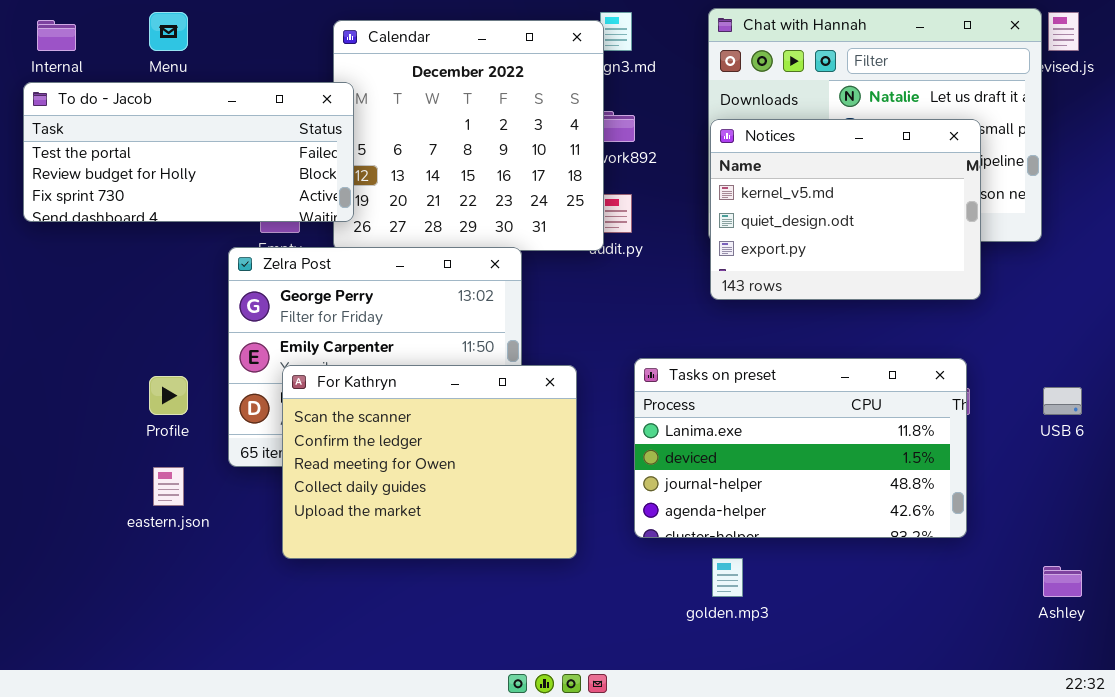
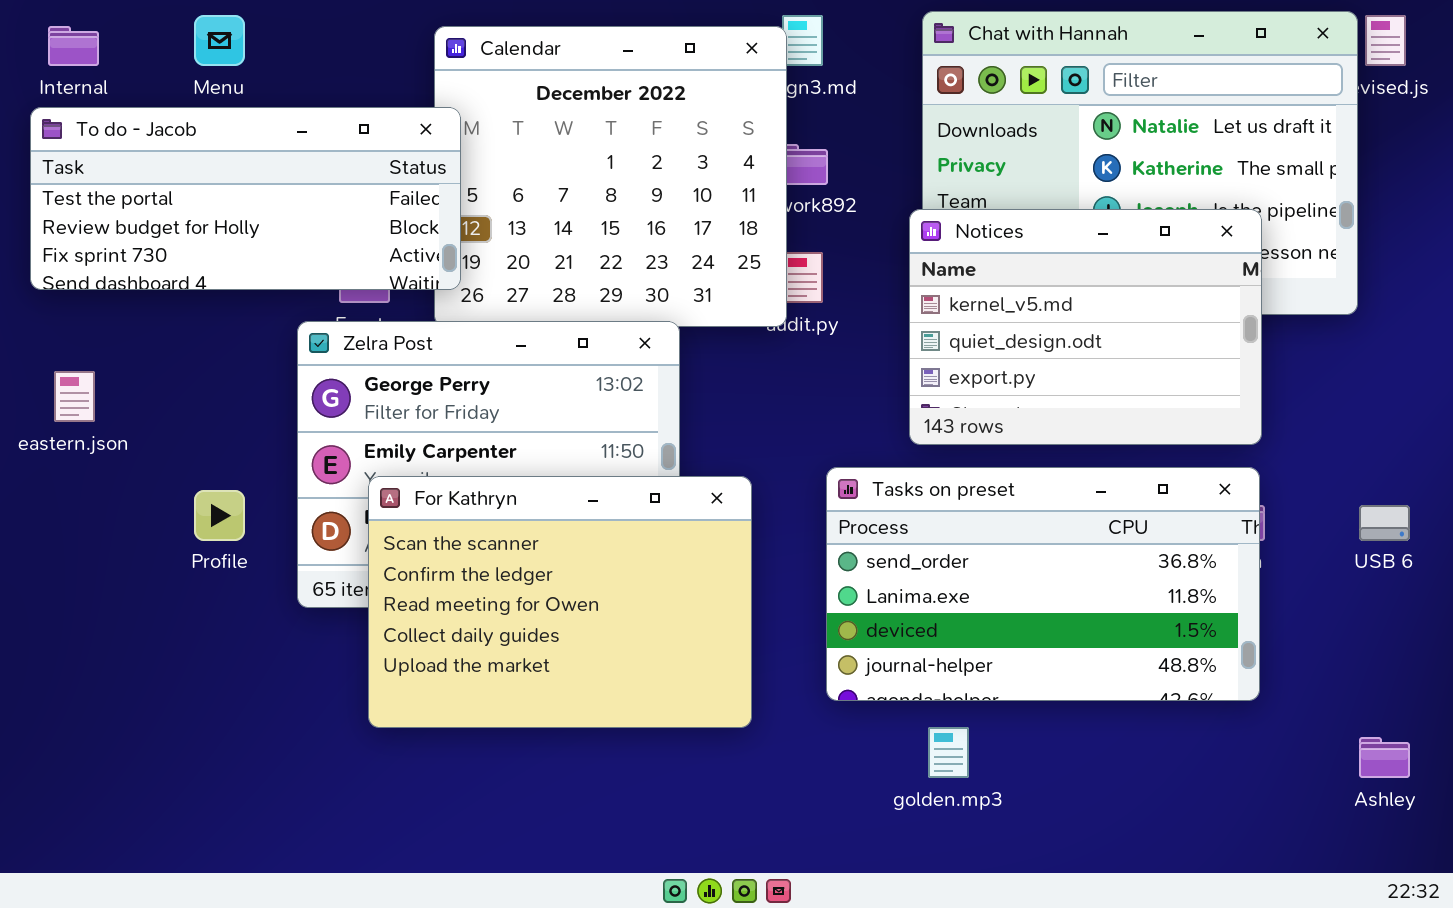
Notices: [710,119,981,300] -> [909,209,1262,445], moved
Tasks on preset: [634,358,967,538] -> [826,467,1260,701], scrolled up 1 row
eastern.json: [153,467,184,506] -> [54,371,95,422], moved

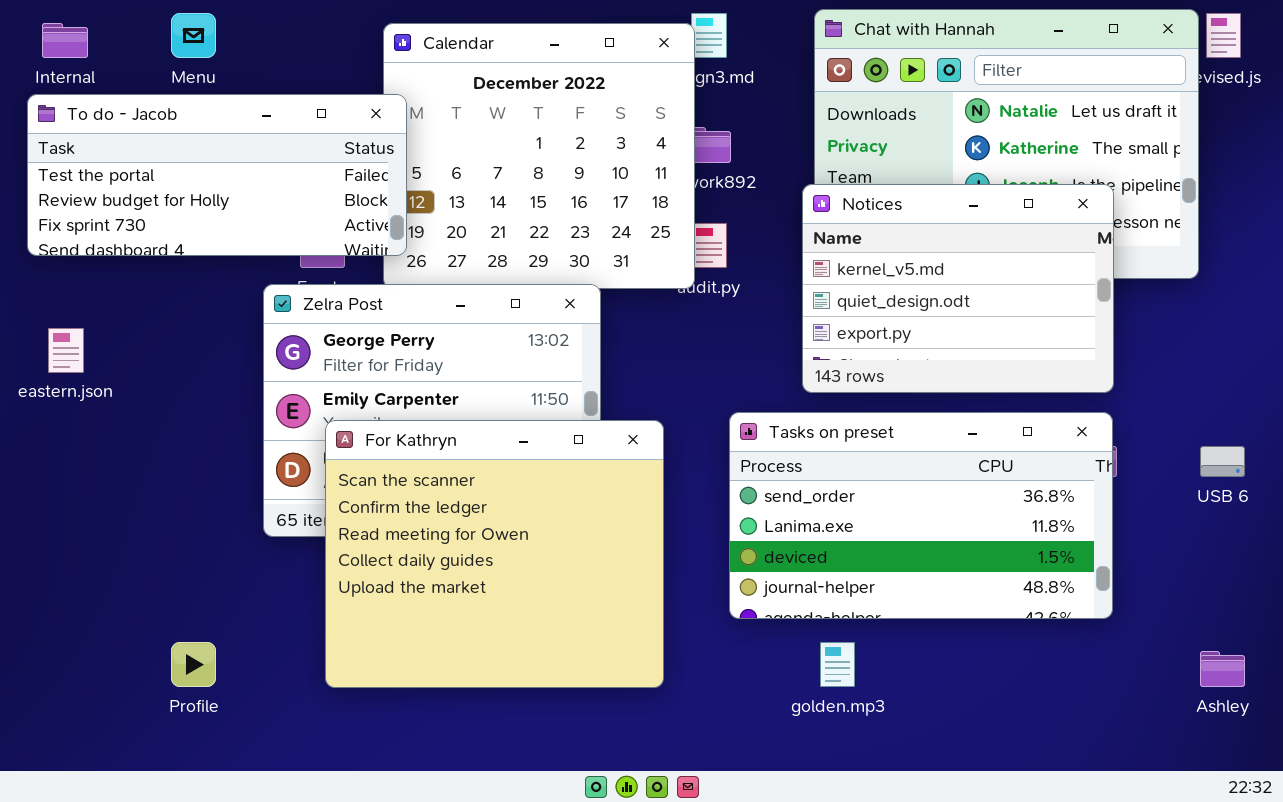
For Kathryn: [368,476,752,728] -> [325,420,664,688], resized
Profile: [194,490,245,541] -> [171,642,216,687], moved

